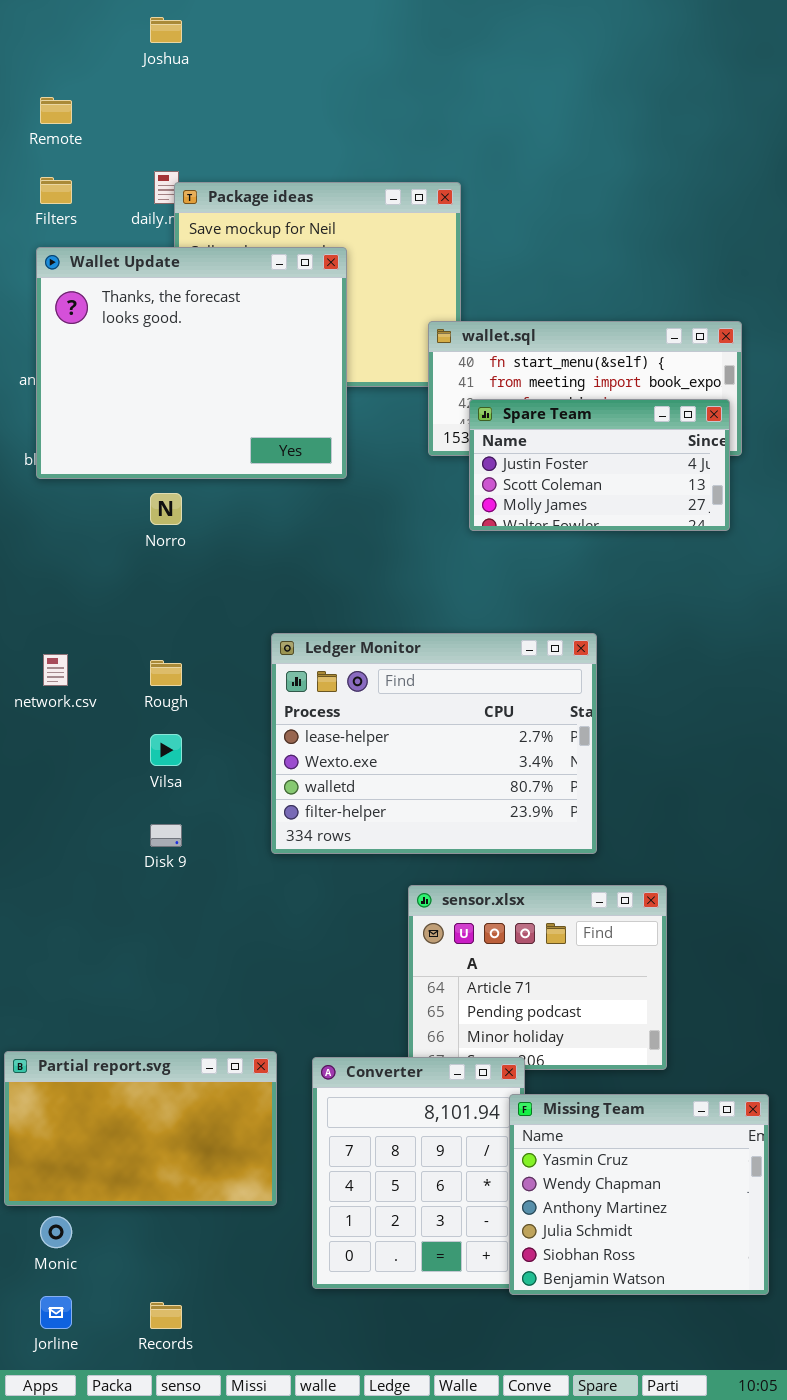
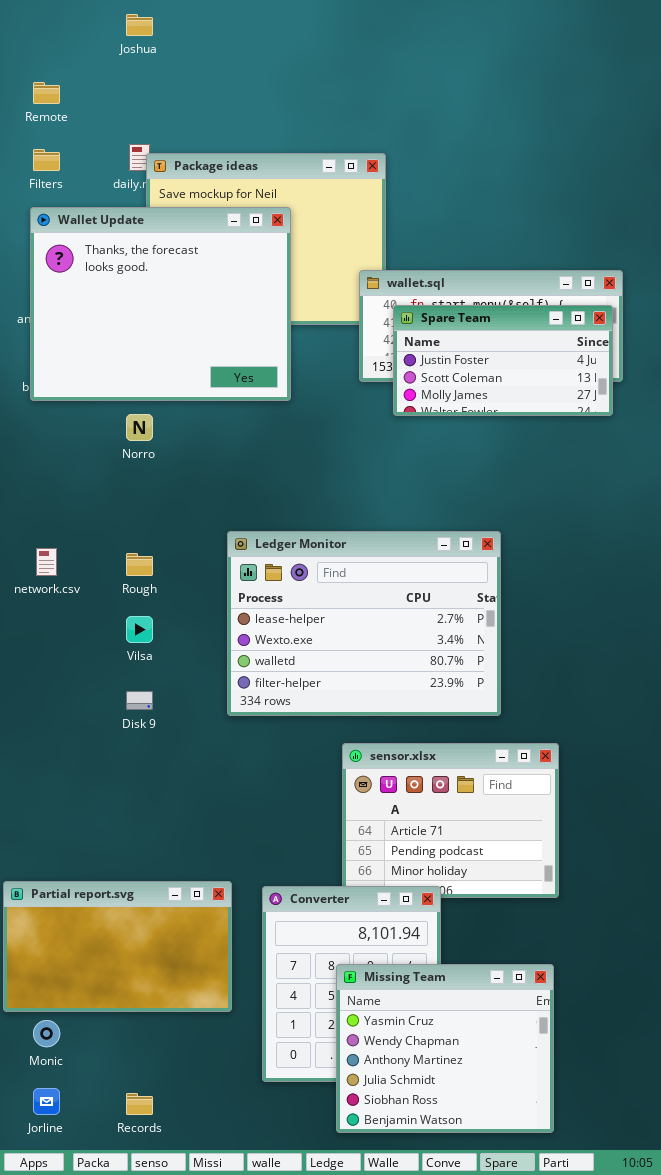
Spare Team: [469,399,730,531] -> [393,305,613,416], moved
Missing Team: [509,1094,769,1295] -> [336,964,554,1133], moved

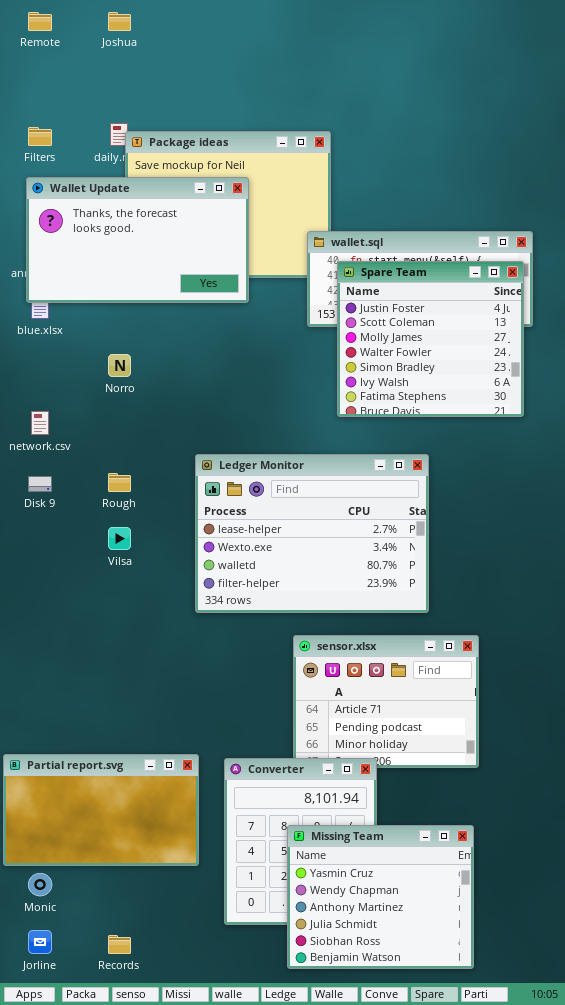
Remote: [33,82,60,104] -> [28,12,52,31], moved
Wallet Update: [30,207,291,401] -> [26,177,249,303], resized
Spare Team: [393,305,613,416] -> [337,261,524,417], resized
network.csv: [36,548,57,576] -> [31,411,49,435], moved
Disk 9: [126,691,153,710] -> [28,476,52,492], moved

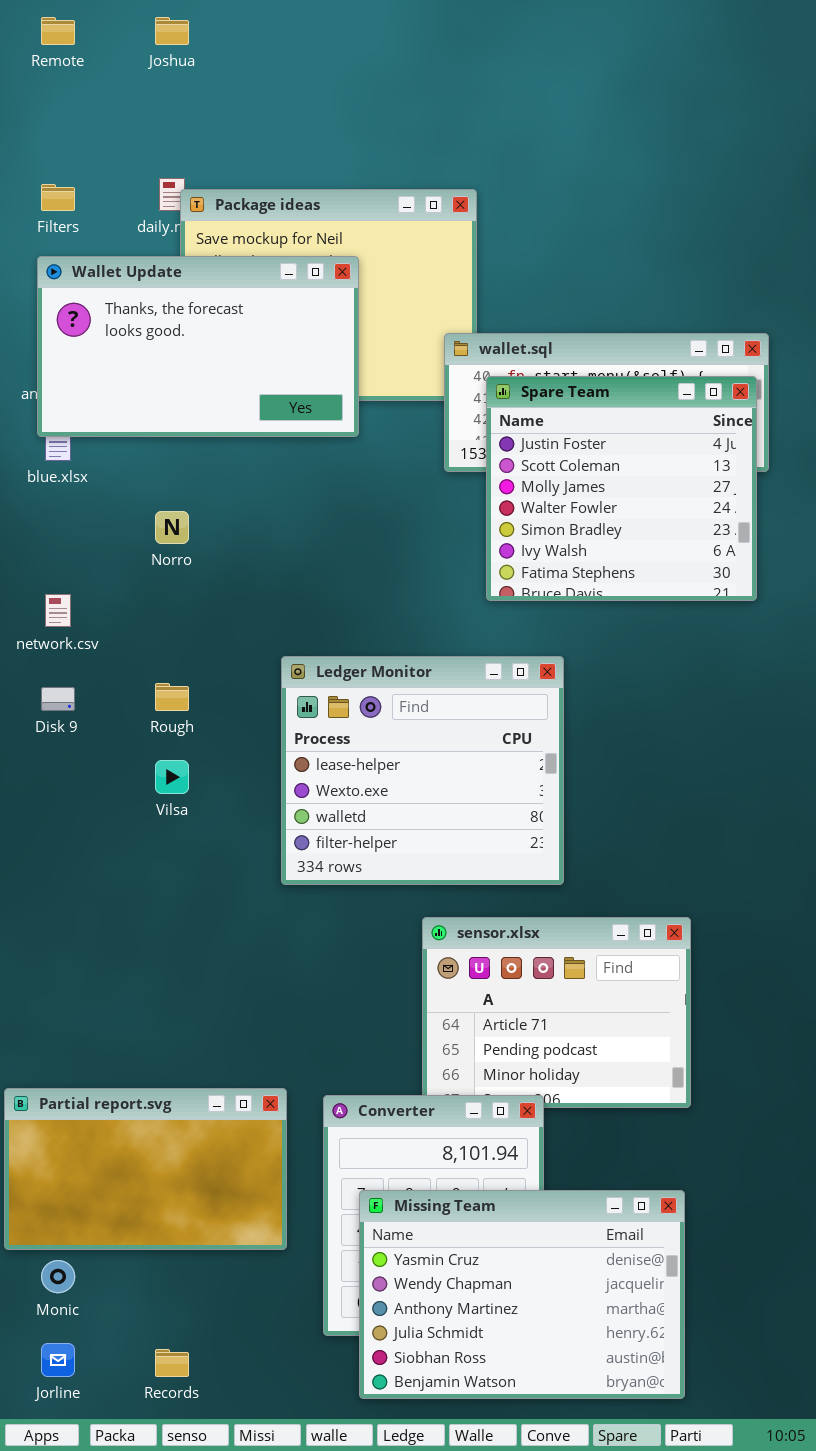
Ledger Monitor: [195,454,429,613] -> [281,656,564,885], resized
Missing Team: [287,825,474,969] -> [359,1190,685,1399], resized

